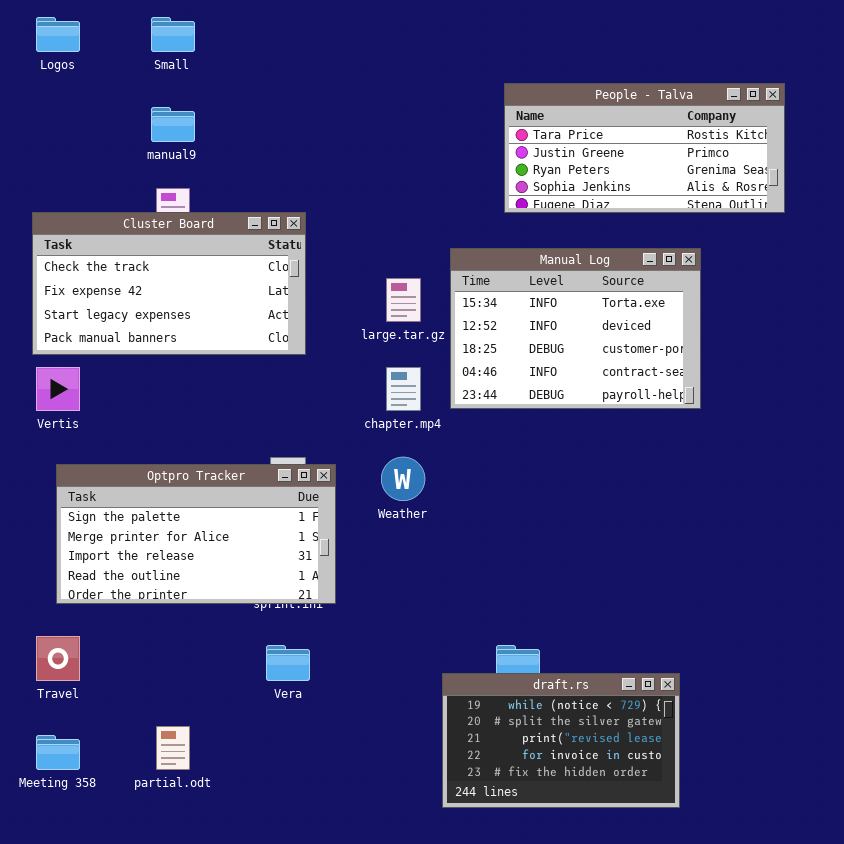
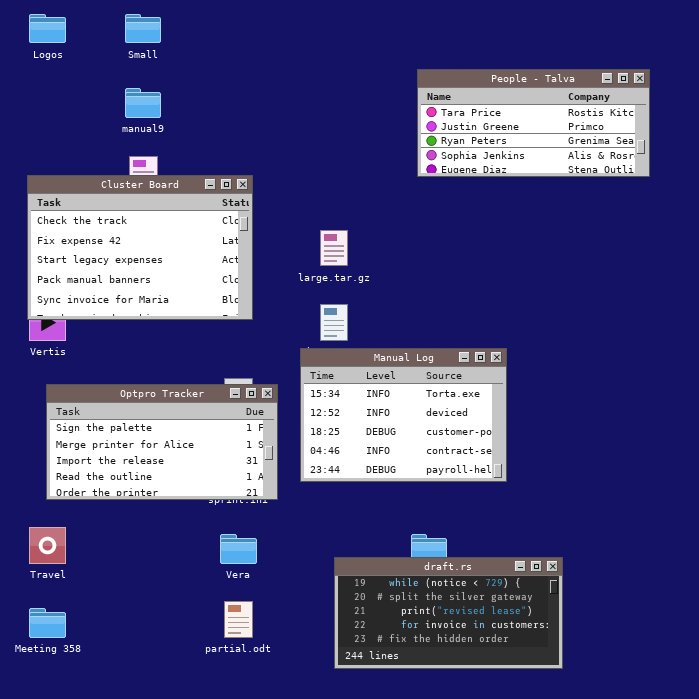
Cluster Board: [32,212,306,355] -> [27,175,253,320], resized
Manual Log: [450,248,701,409] -> [300,348,507,482], moved
draft.rs: [442,673,680,808] -> [334,557,563,669], resized
partial.odt: [156,726,190,770] -> [224,601,253,638], moved

